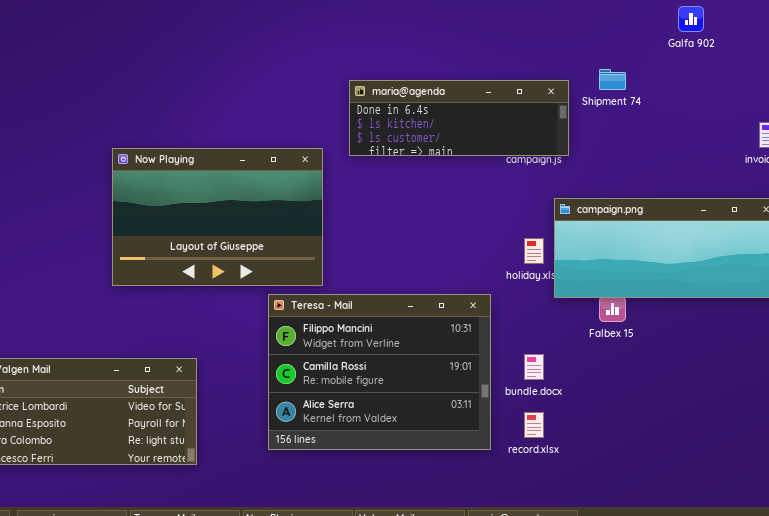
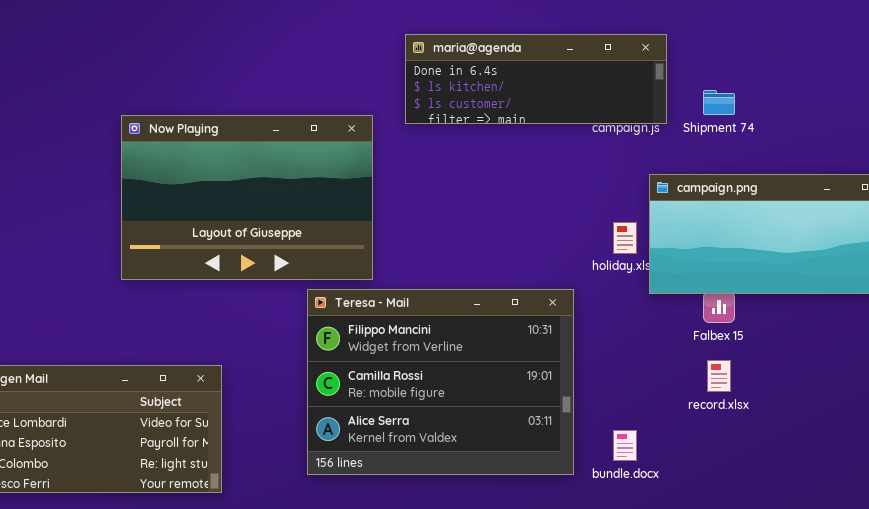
Shipment 74: [599,69,626,90] -> [703,90,735,115], moved
bundle.docx: [524,354,544,380] -> [613,430,637,461], moved
record.xlsx: [524,412,544,438] -> [707,360,731,392], moved

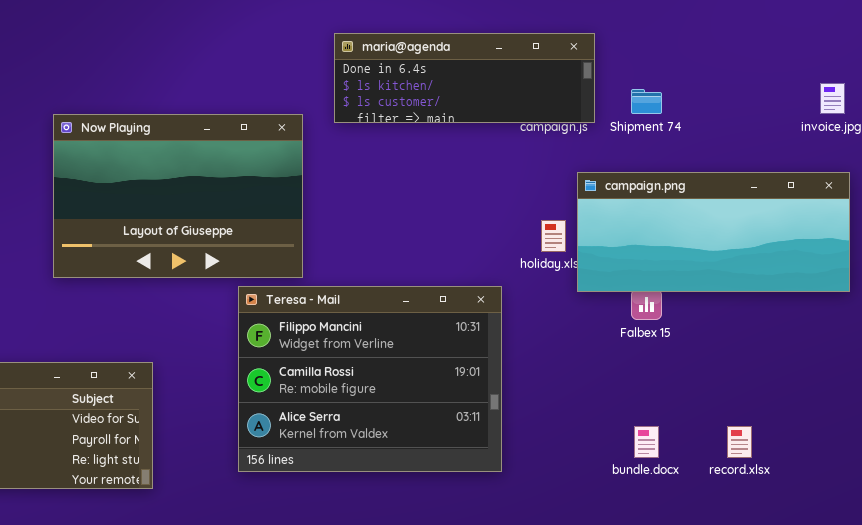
record.xlsx: [707,360,731,392] -> [727,426,752,458], moved
bundle.docx: [613,430,637,461] -> [634,426,659,458], moved

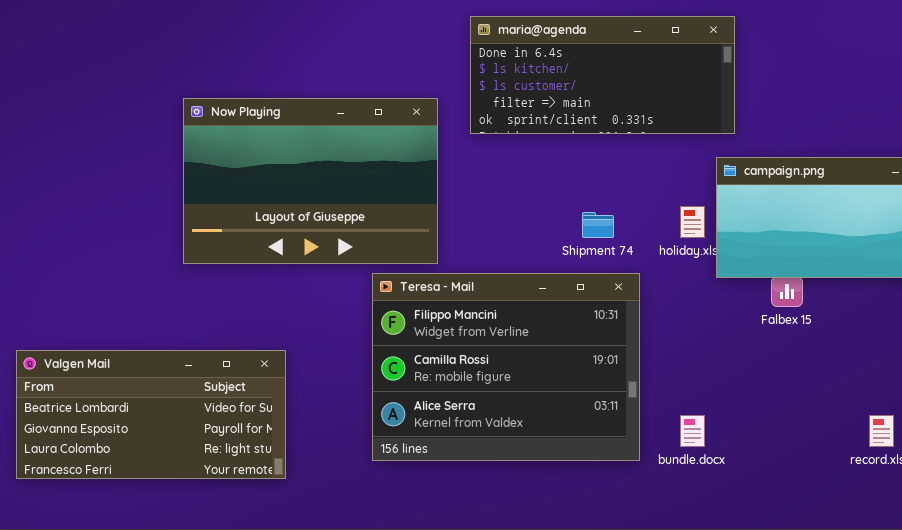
maria@agenda: [334,33,595,123] -> [470,16,735,134], resized
Shipment 74: [631,89,662,114] -> [582,212,614,238], moved
bundle.docx: [634,426,659,458] -> [680,415,705,447], moved

